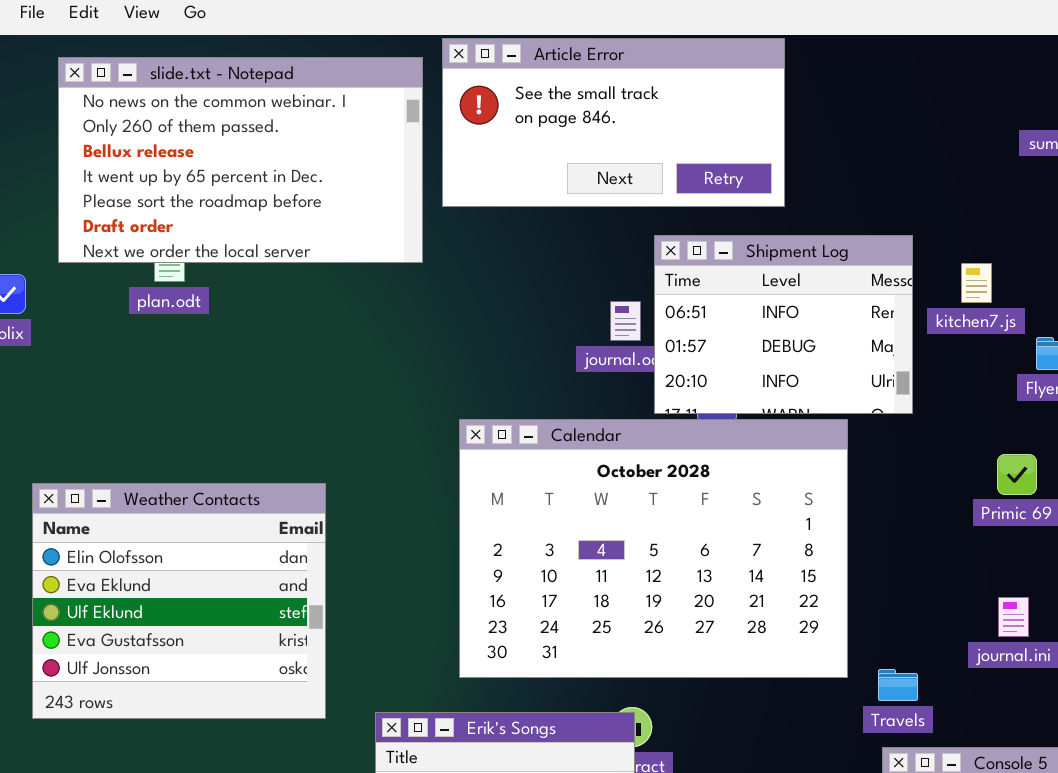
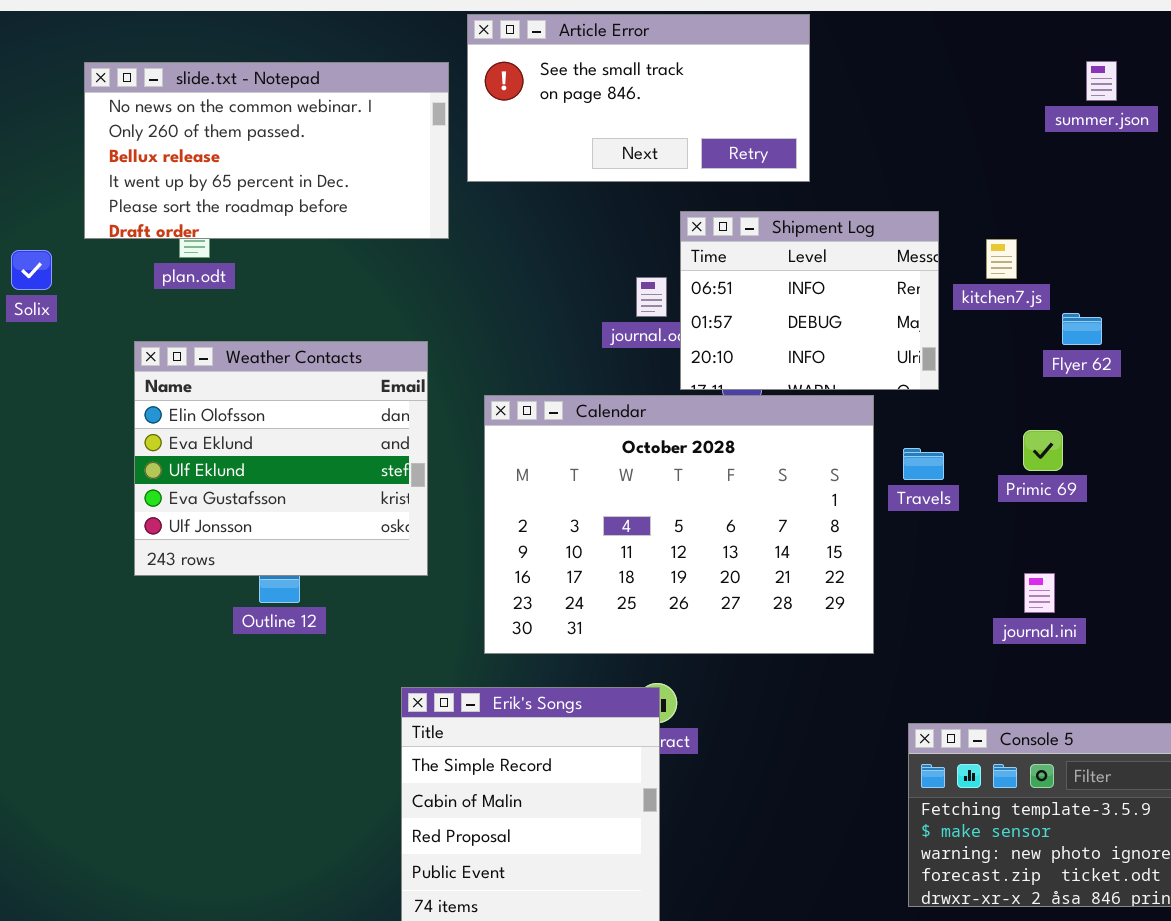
slide.txt - Notepad: [58,57,423,263] -> [84,62,449,239], resized
Weather Contacts: [32,483,326,719] -> [134,341,428,576], moved
Travels: [878,669,918,701] -> [903,448,944,480], moved

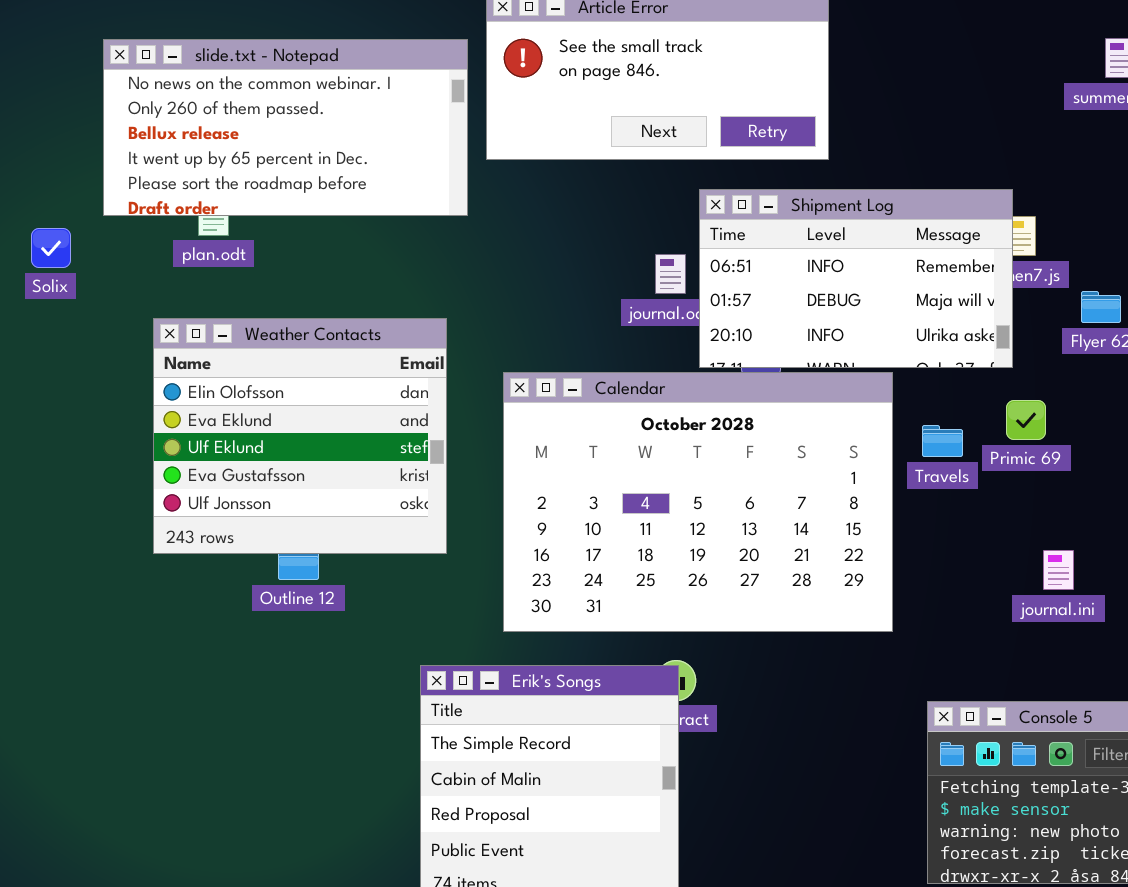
Shipment Log: [680,211,939,390] -> [699,189,1013,368], resized
Primic 69: [1023,430,1063,471] -> [1006,400,1046,440], moved

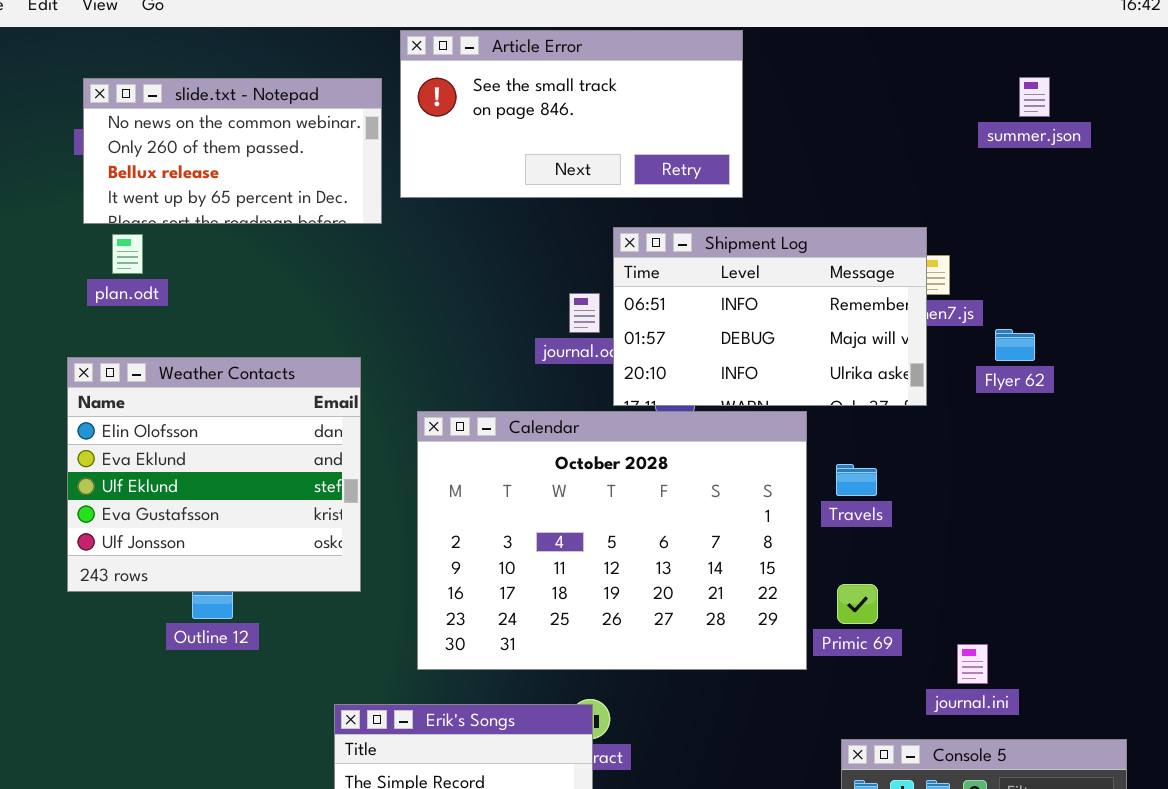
slide.txt - Notepad: [103,39,468,216] -> [83,78,382,224], resized
Primic 69: [1006,400,1046,440] -> [837,584,878,624], moved
journal.ini: [1043,550,1074,590] -> [957,644,988,684], moved

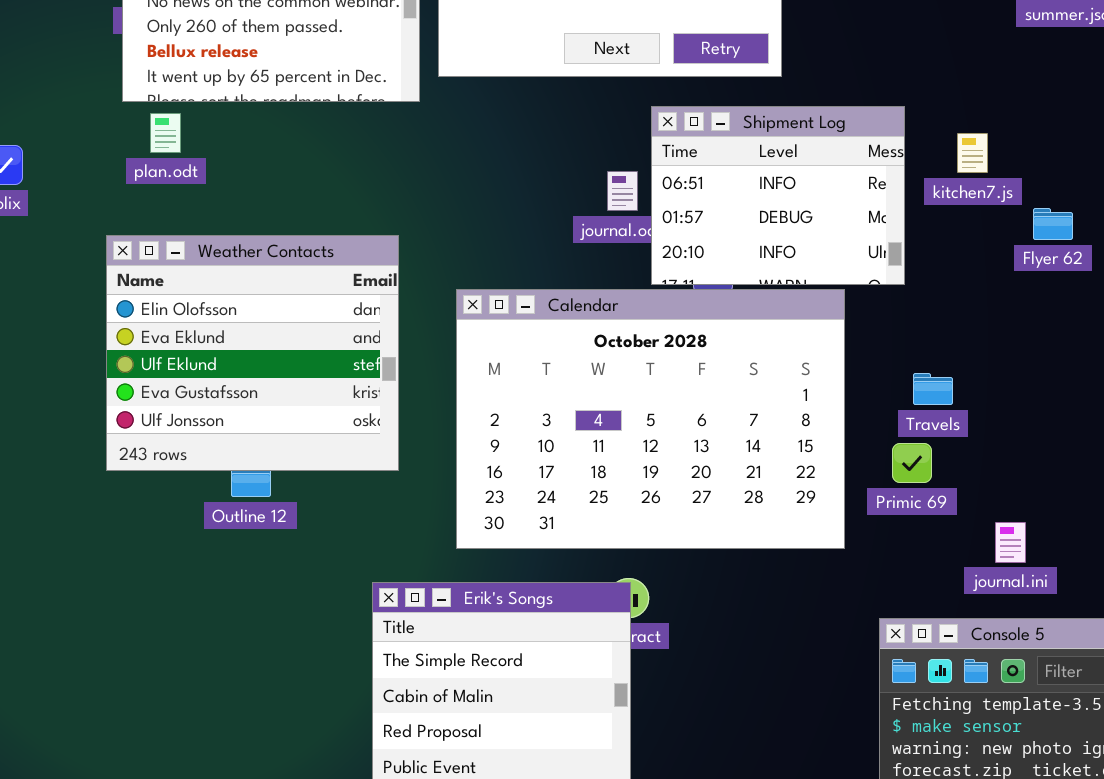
Shipment Log: [613,227,927,406] -> [651,106,905,285], resized
Travels: [836,464,877,496] -> [913,373,953,405], moved
Primic 69: [837,584,878,624] -> [892,443,932,483], moved

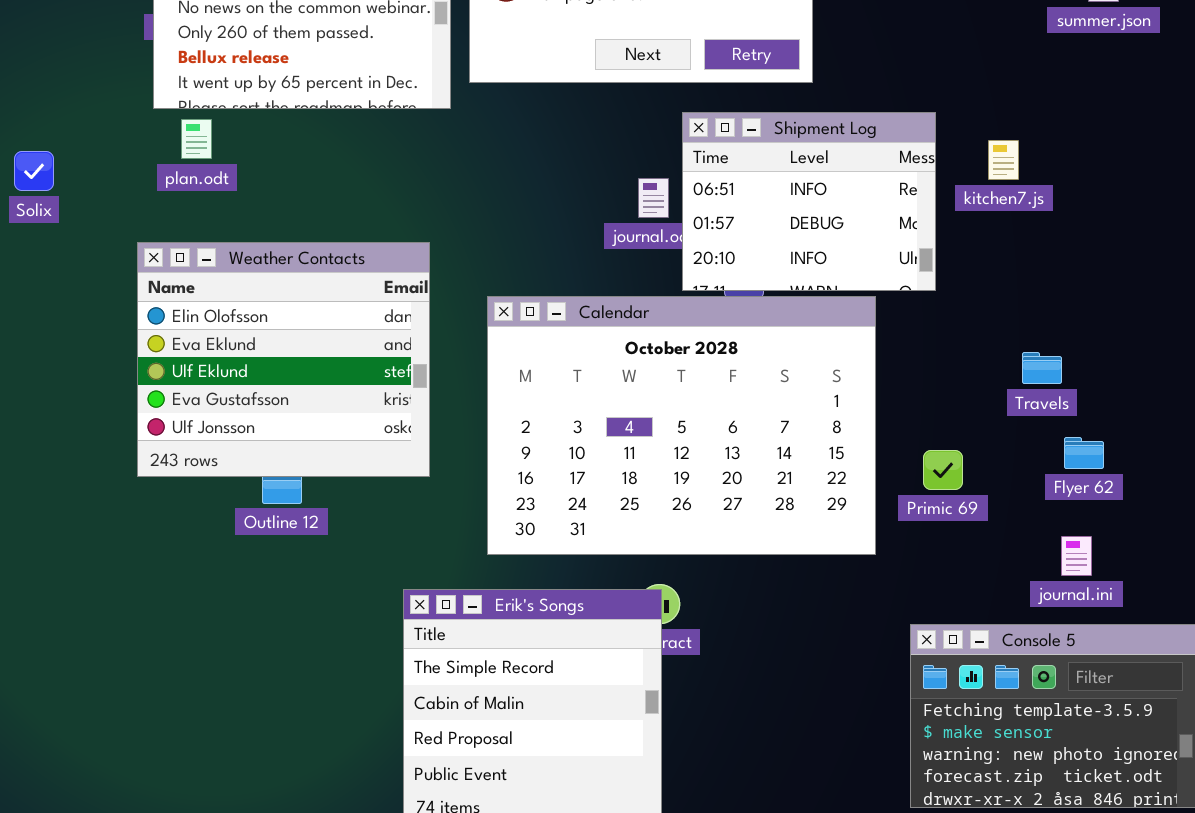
Flyer 62: [1033,208,1073,240] -> [1064,437,1104,469], moved
Travels: [913,373,953,405] -> [1022,352,1062,384], moved
journal.ini: [995,522,1026,563] -> [1061,536,1092,576], moved

